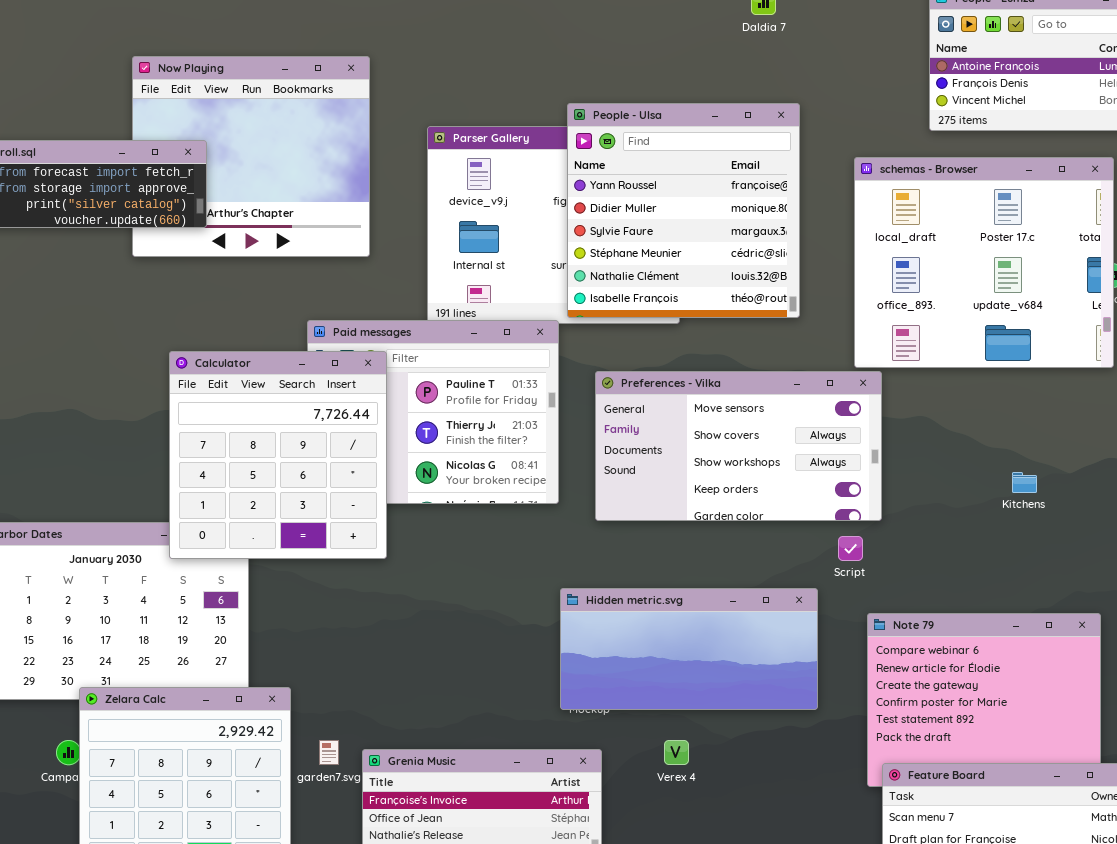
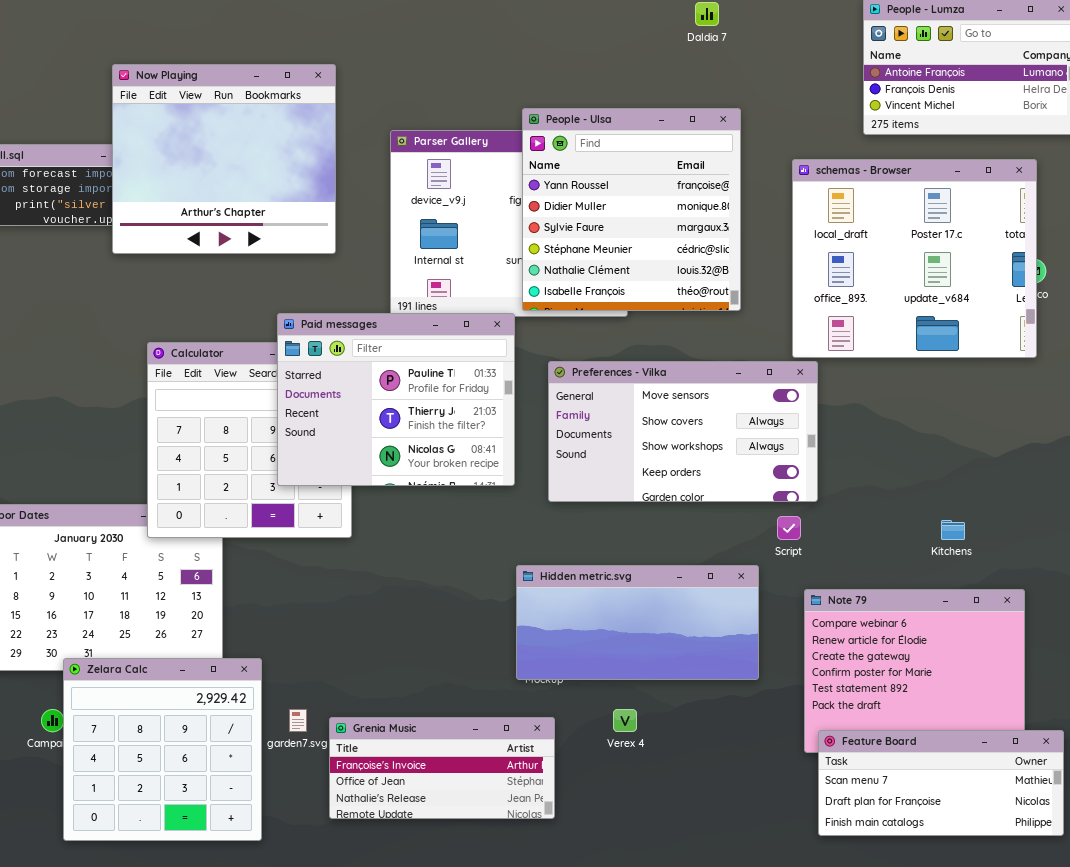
Now Playing: [132,56,370,257] -> [112,64,336,254], raised
Paid messages: [307,320,559,504] -> [277,313,515,486], raised
Kitchens: [1012,472,1037,493] -> [941,520,965,540], moved

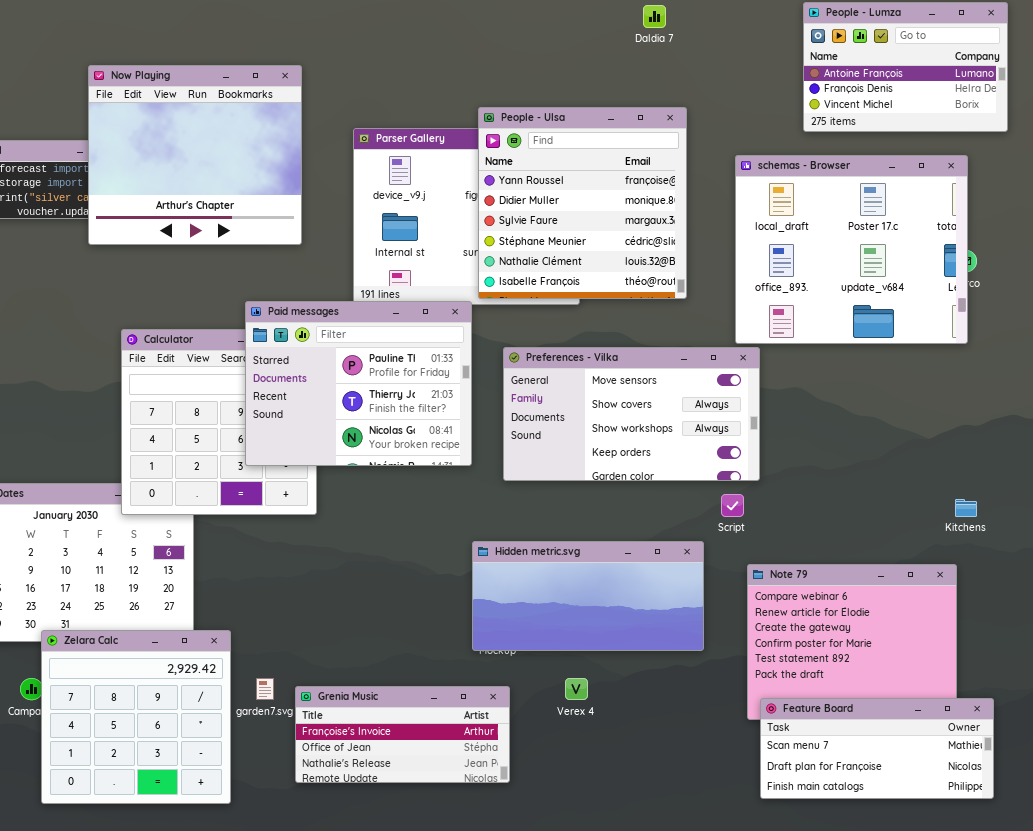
Kitchens: [941,520,965,540] -> [955,499,977,517], moved

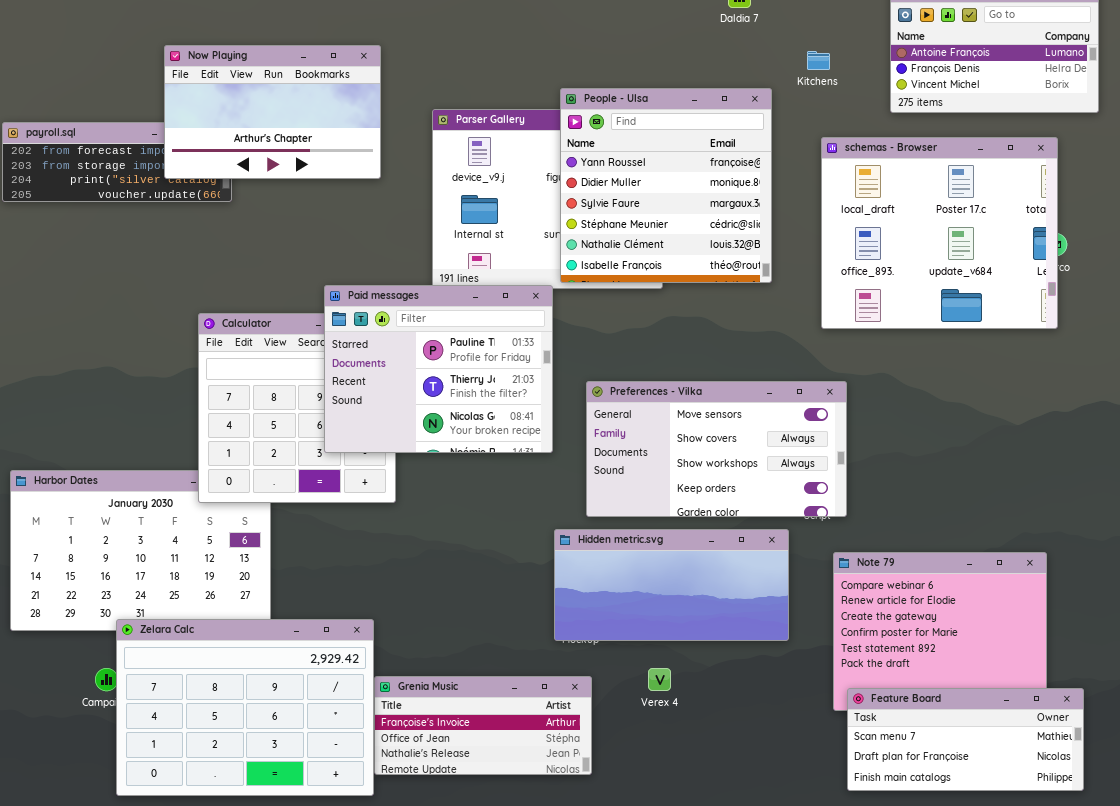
Now Playing: [88,65,302,245] -> [164,45,381,179], resized
Preferences - Vilka: [503,347,760,481] -> [586,381,847,517], moved
Kitchens: [955,499,977,517] -> [807,51,830,70], moved
Zelara Calc: [41,630,231,804] -> [116,619,374,796], resized

